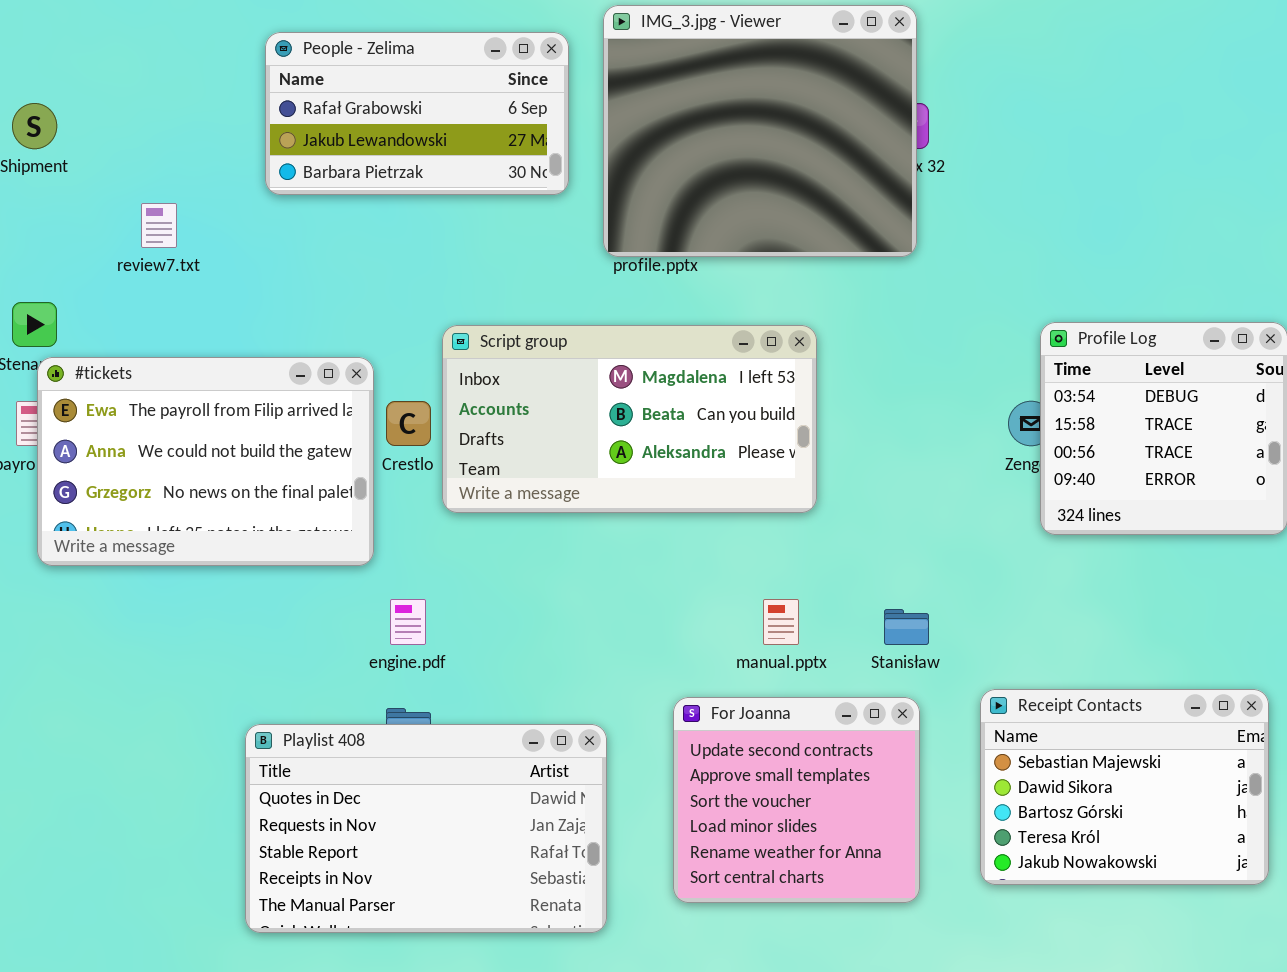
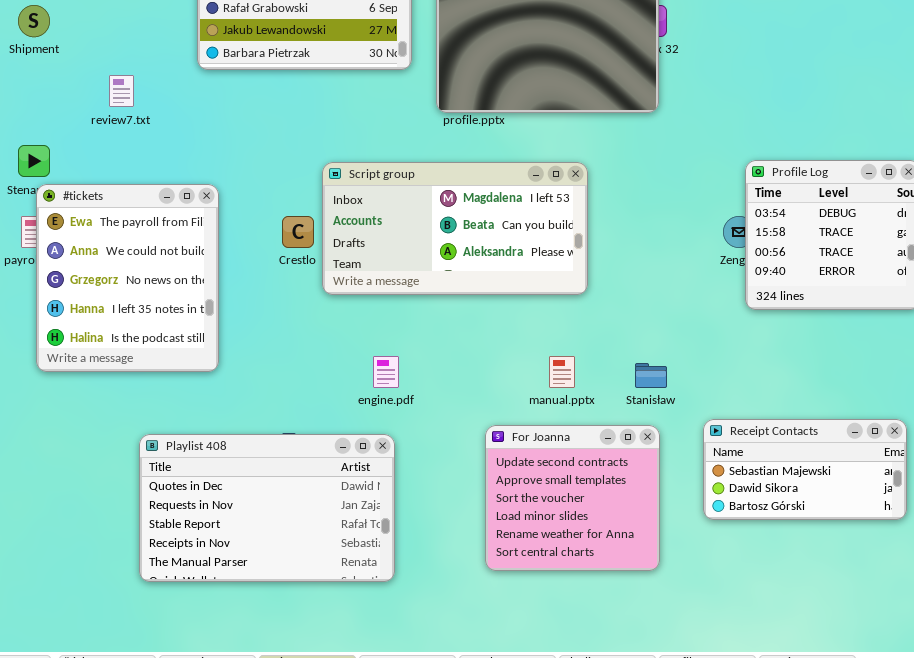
#tickets: [37,357,374,566] -> [36,184,219,372], resized
engine.pdf: [390,599,426,645] -> [373,356,399,388], moved
Receipt Contacts: [980,689,1269,885] -> [703,419,907,520], resized
Playlist 408: [245,724,607,933] -> [139,434,395,582], moved

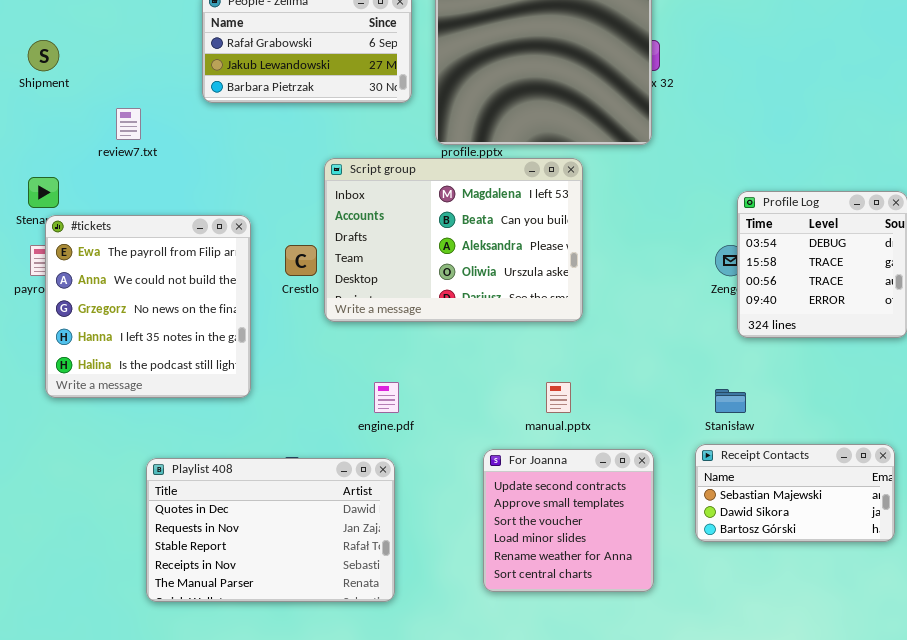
Script group: [322,162,588,295] -> [324,158,583,322], resized
#tickets: [36,184,219,372] -> [45,215,251,398], resized
Stanisław: [635,363,667,388] -> [715,389,746,413], moved

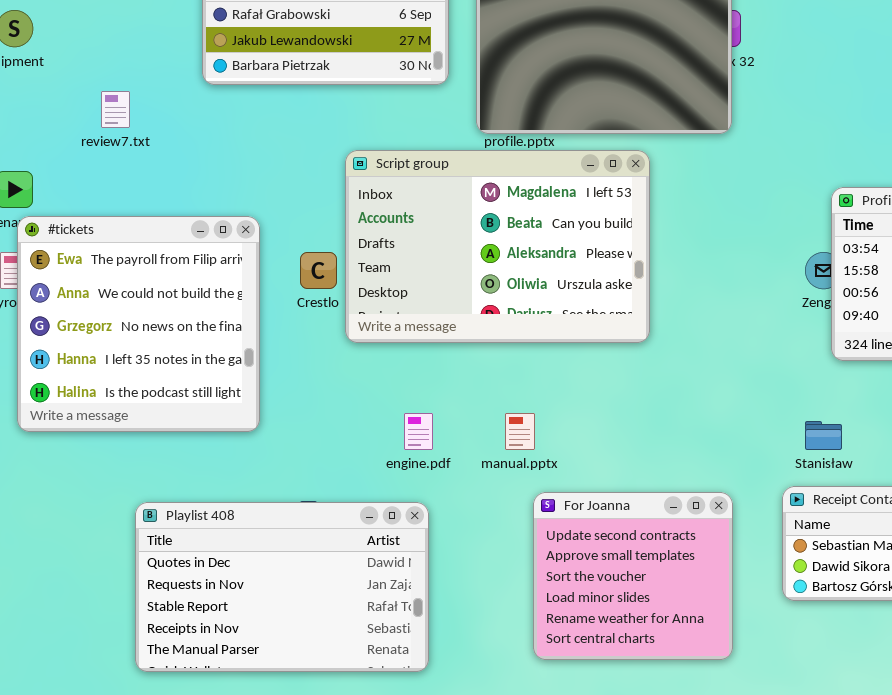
manual.pptx: [546,382,571,413] -> [505,413,535,450], moved

